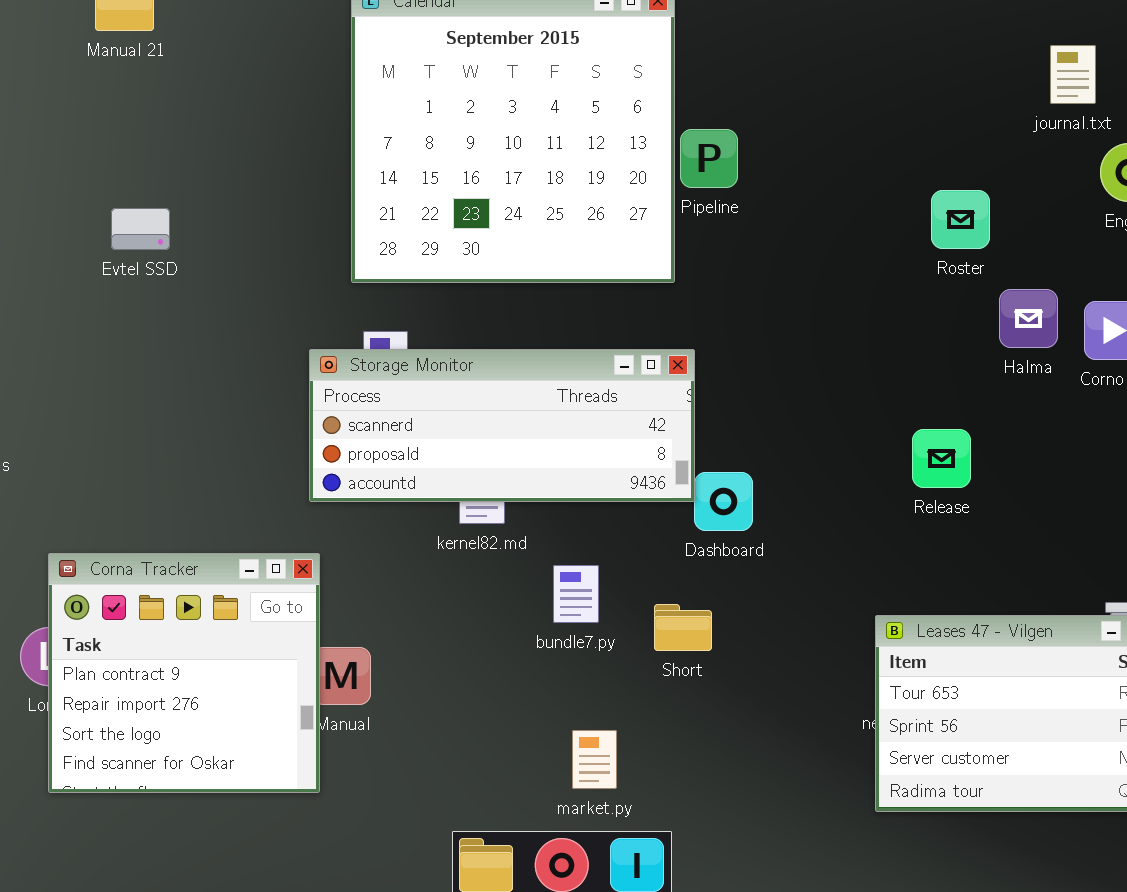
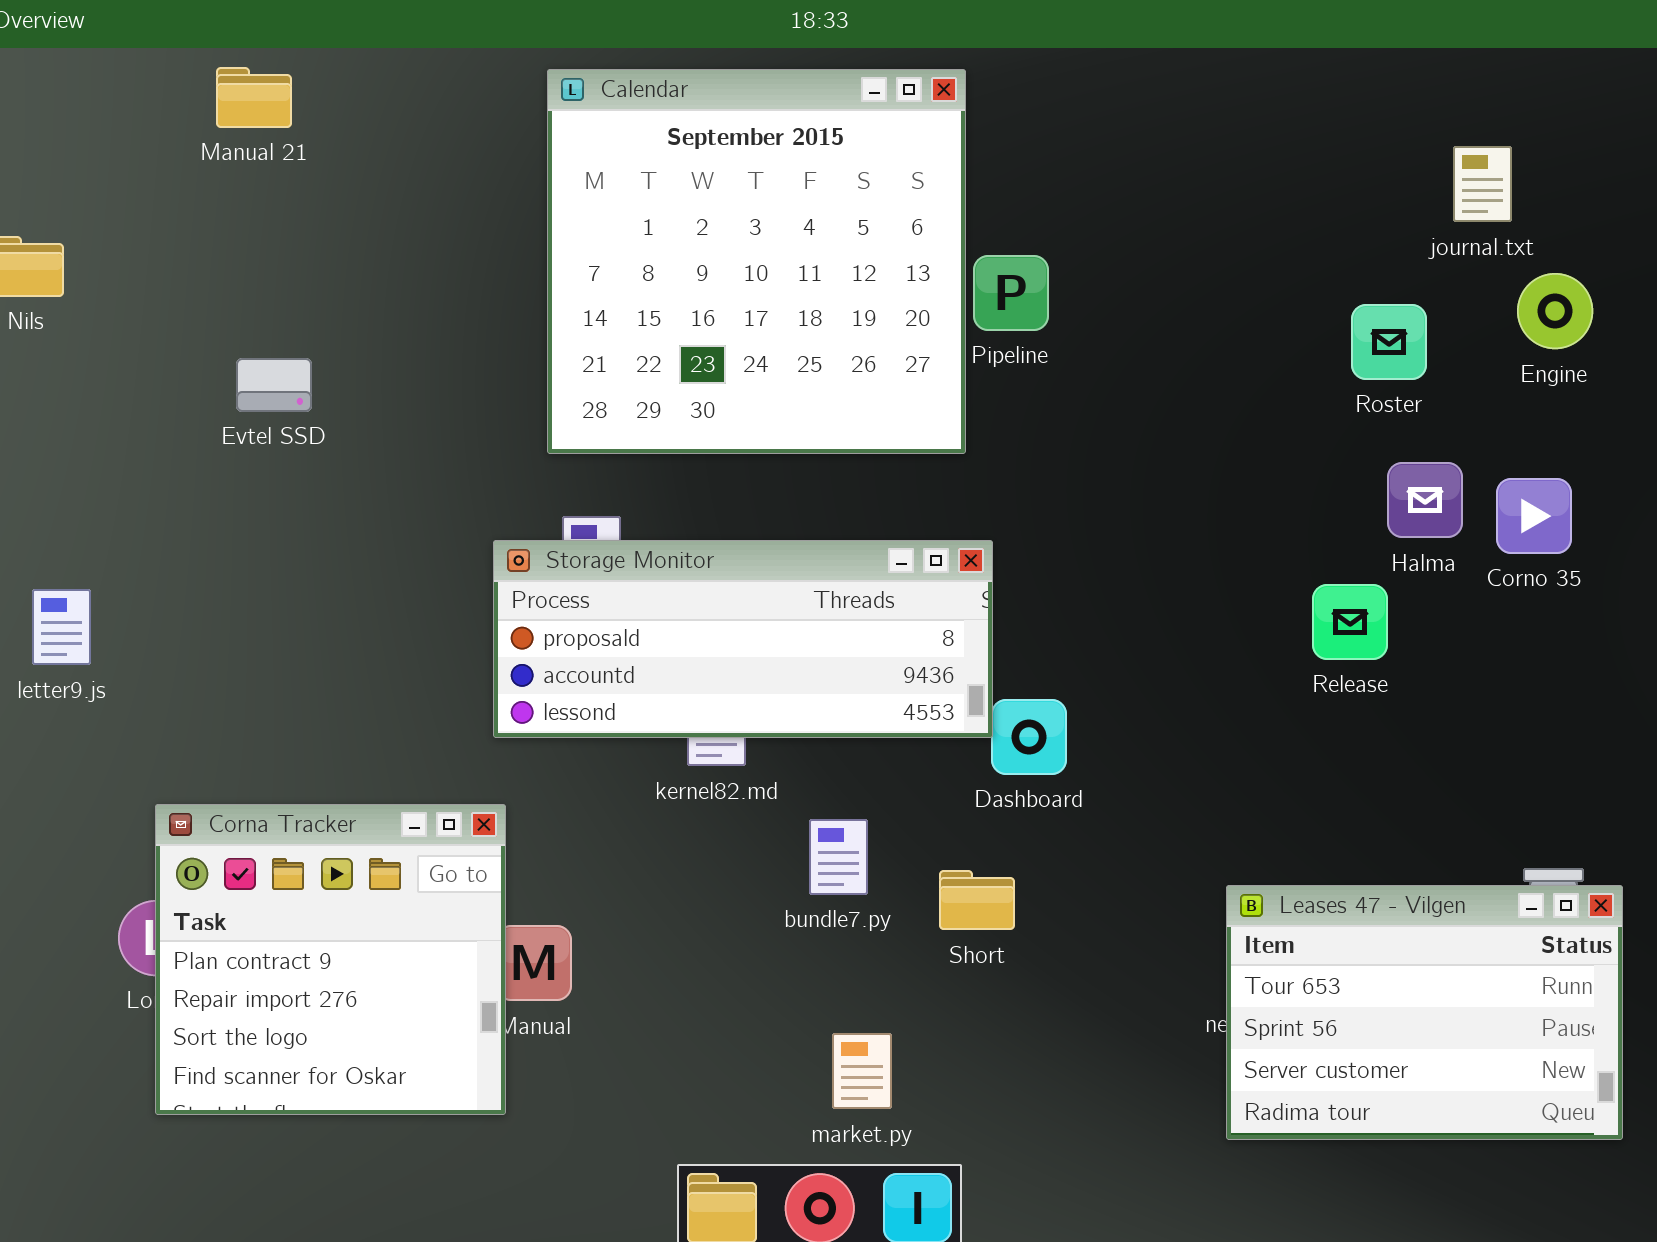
Roster: [931,190,990,249] -> [1351,304,1427,380], moved
Storage Monitor: [309,349,695,502] -> [493,540,993,738], scrolled down 1 row
Release: [912,429,971,488] -> [1312,584,1388,660], moved

